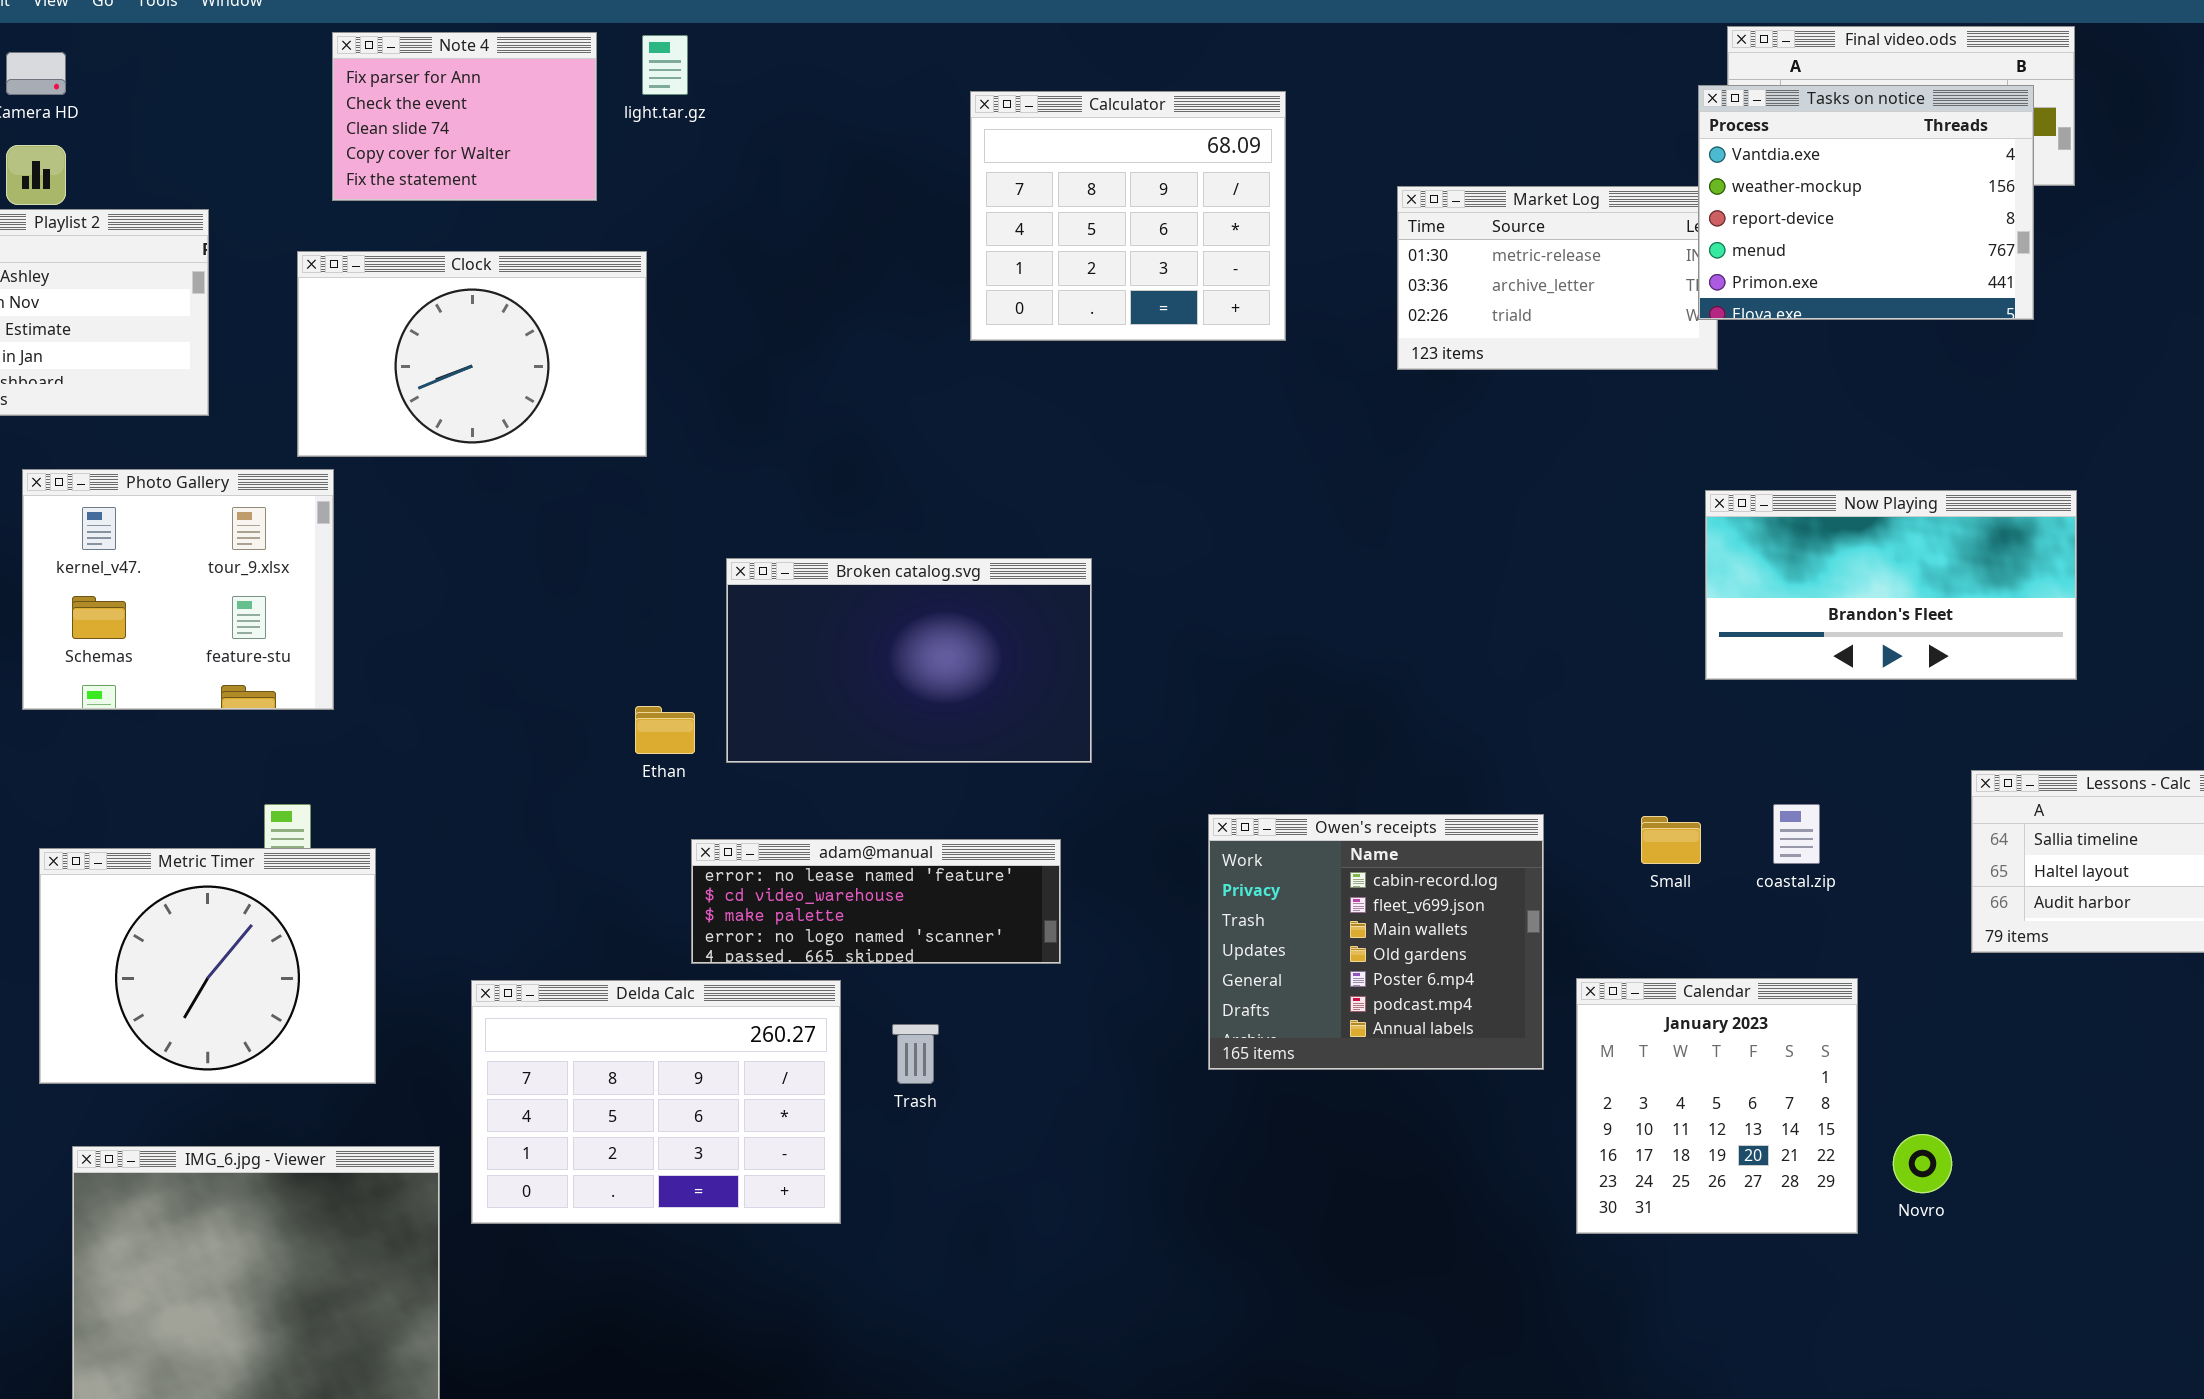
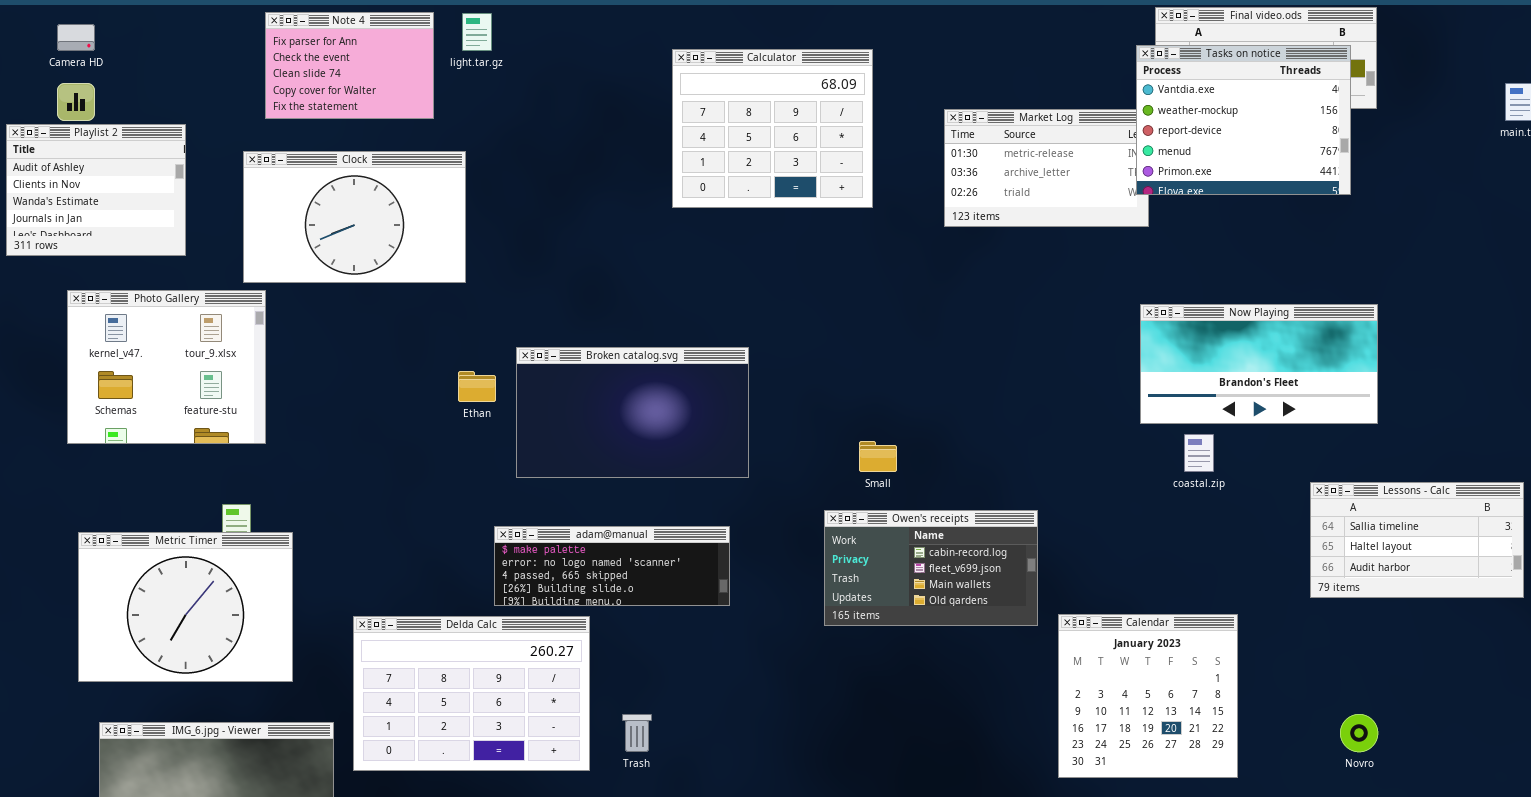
Ethan: [635,706,695,754] -> [458,371,496,402], moved
coastal.zip: [1773,804,1820,864] -> [1184,434,1214,472], moved
Owen's receipts: [1208,814,1544,1070] -> [824,510,1038,626], resized
Small: [1641,816,1701,864] -> [859,441,897,472], moved
adam@manual: [691,839,1061,964] -> [494,526,730,606], scrolled down 2 rows
Trash: [892,1024,939,1084] -> [622,714,652,752], moved
Novro: [1893,1134,1952,1193] -> [1340,714,1378,752], moved

